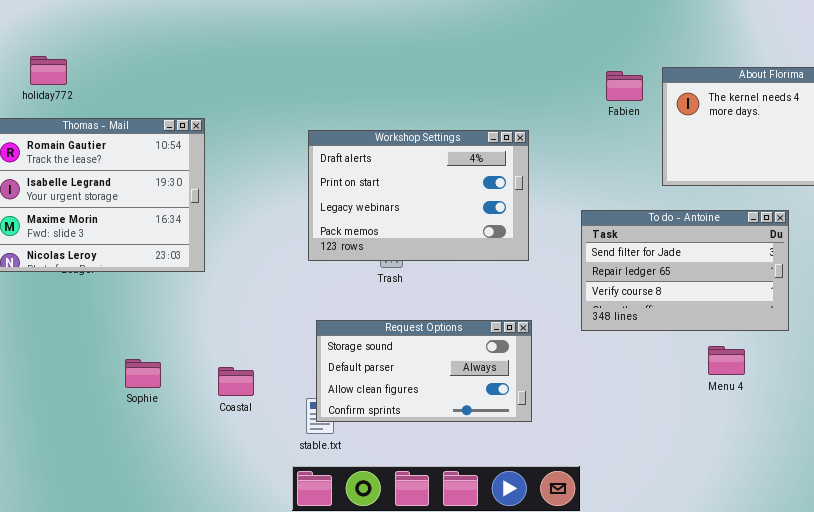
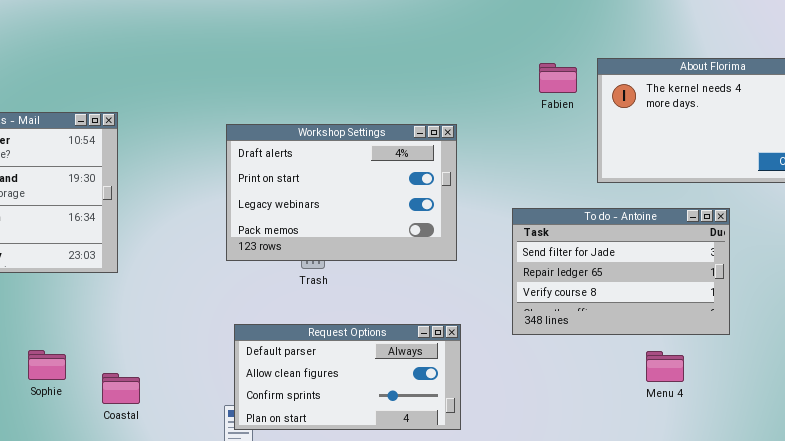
Request Options: [316,320,532,422] -> [234,324,461,430], scrolled down 1 row
Sophie: [125,359,161,388] -> [28,350,66,380], moved
Coastal: [218,367,254,396] -> [102,373,140,404], moved

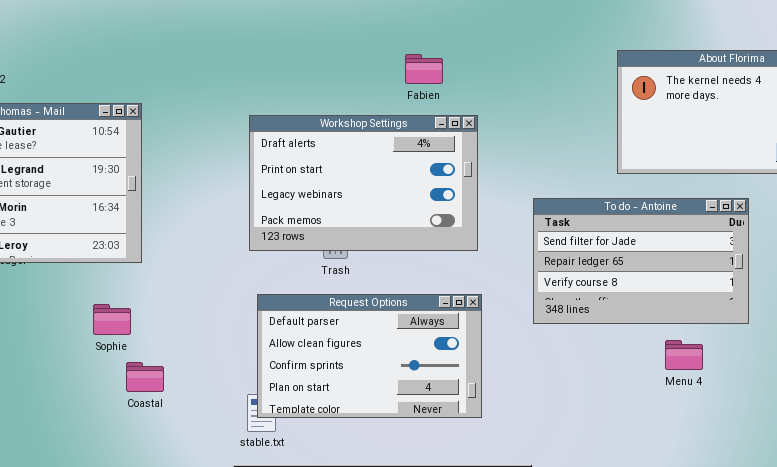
Fabien: [539,63,577,93] -> [405,54,443,84], moved
Request Options: [234,324,461,430] -> [257,294,482,418], resized
Sophie: [28,350,66,380] -> [93,304,131,335], moved

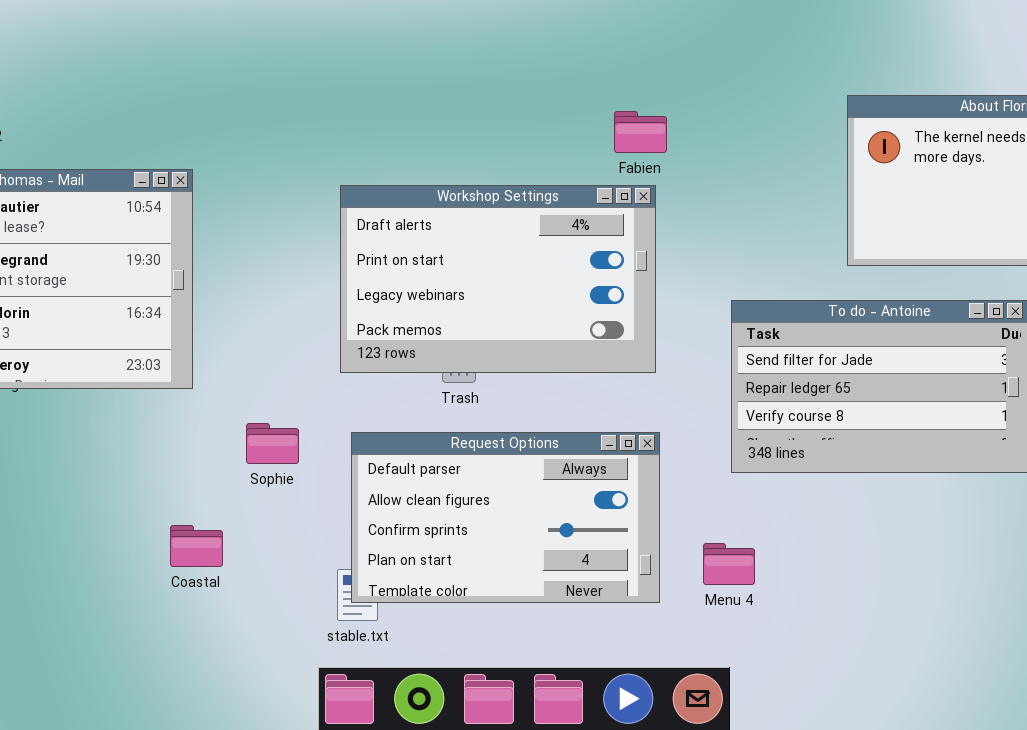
Fabien: [405,54,443,84] -> [614,111,667,153], moved
Sophie: [93,304,131,335] -> [246,423,299,464], moved
Menu 4: [665,340,703,370] -> [703,543,755,585], moved

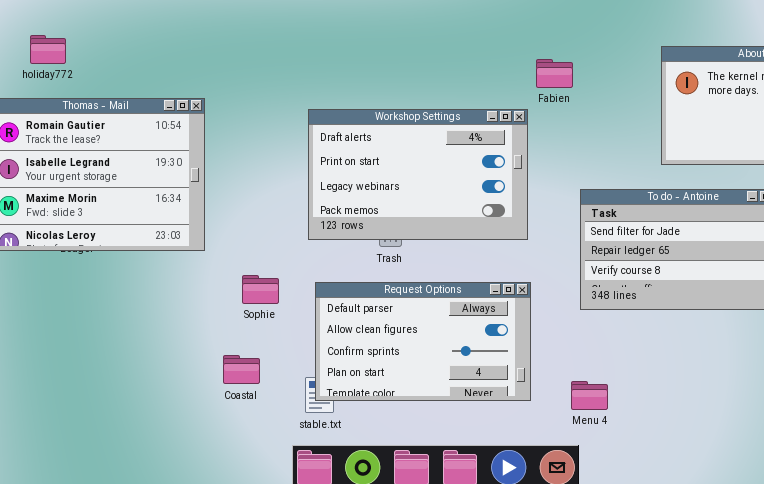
Fabien: [614,111,667,153] -> [536,59,573,88], moved
Coastal: [170,525,223,567] -> [223,355,260,384], moved
Menu 4: [703,543,755,585] -> [571,381,608,410], moved

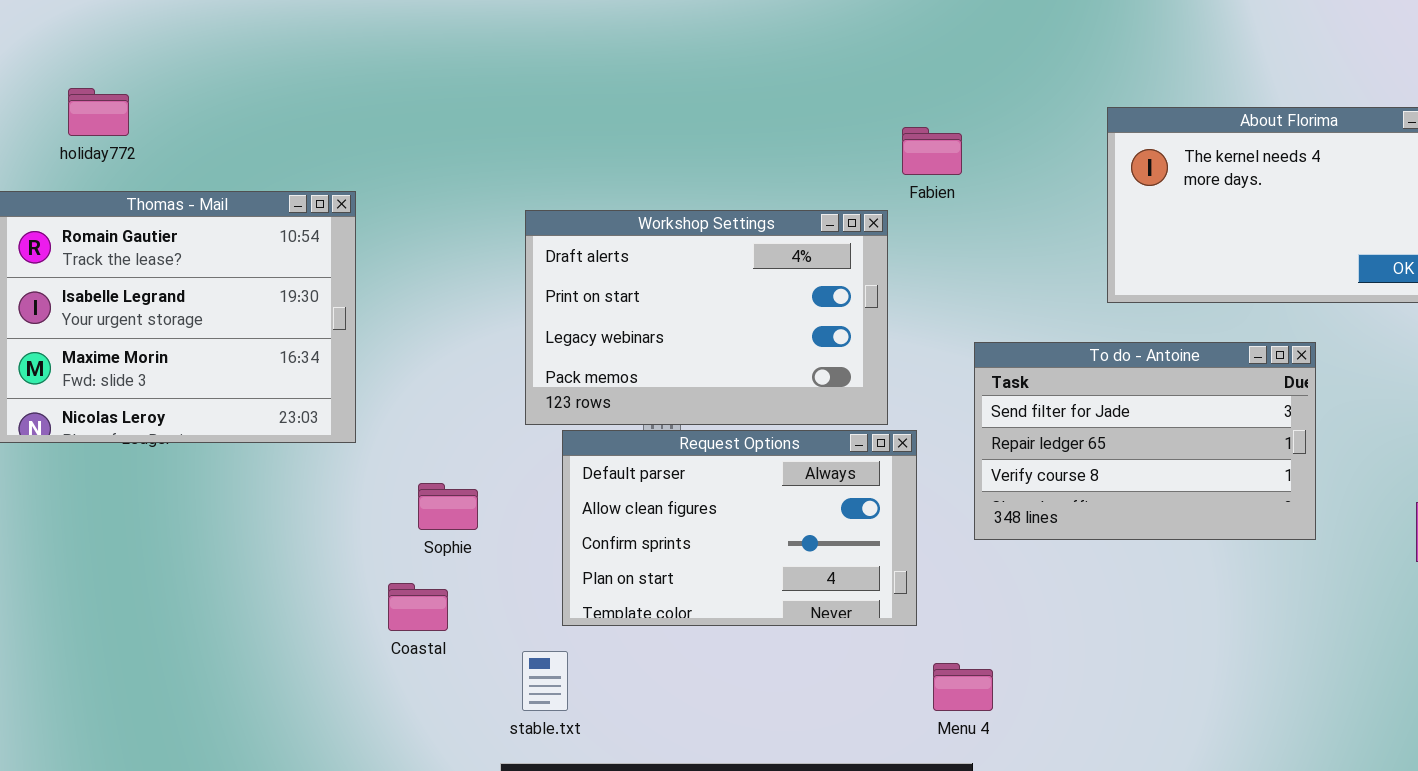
Request Options: [315,282,531,401] -> [562,430,917,626], moved
Coastal: [223,355,260,384] -> [388,583,448,631], moved
Menu 4: [571,381,608,410] -> [933,663,993,711], moved

